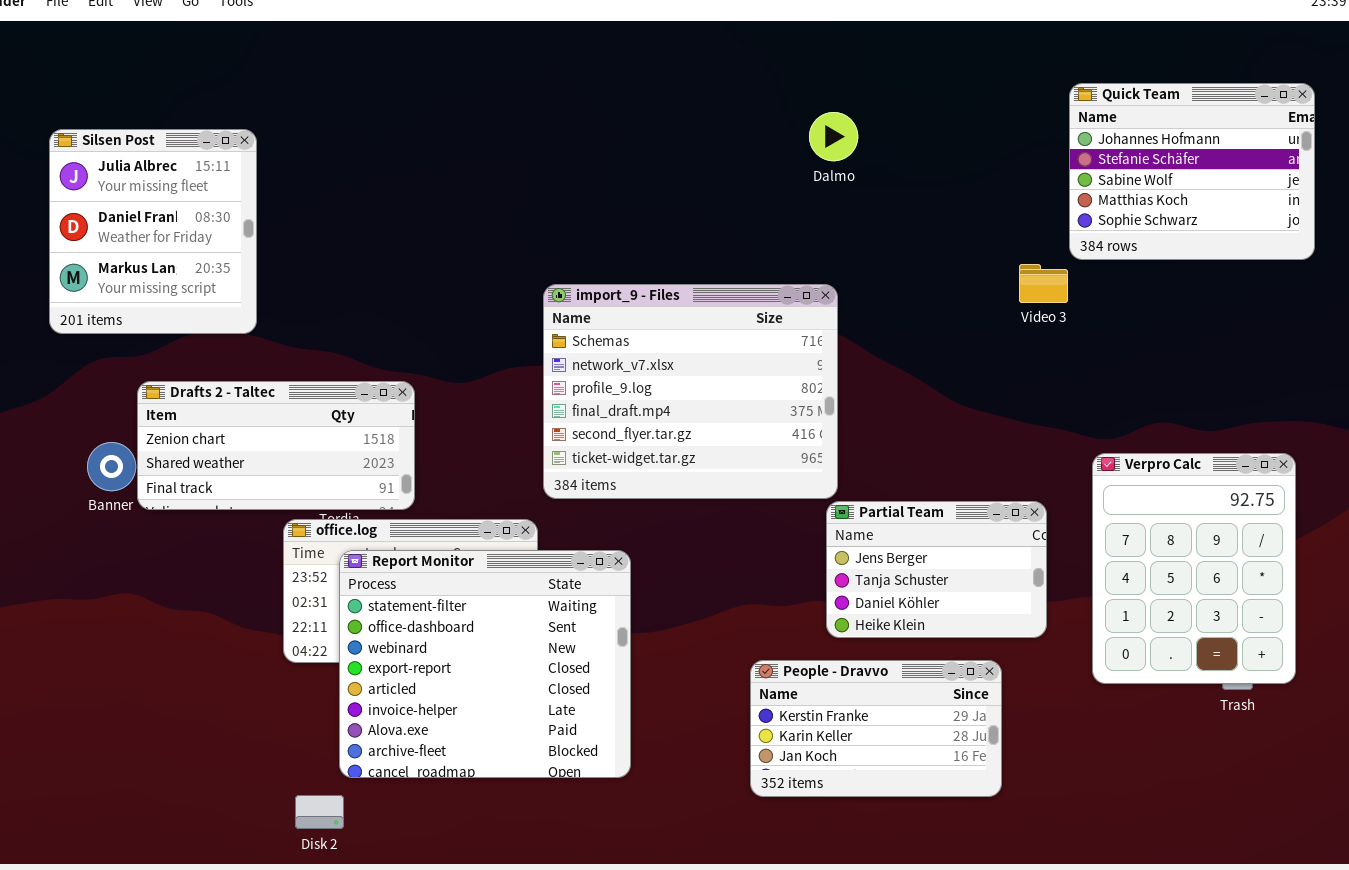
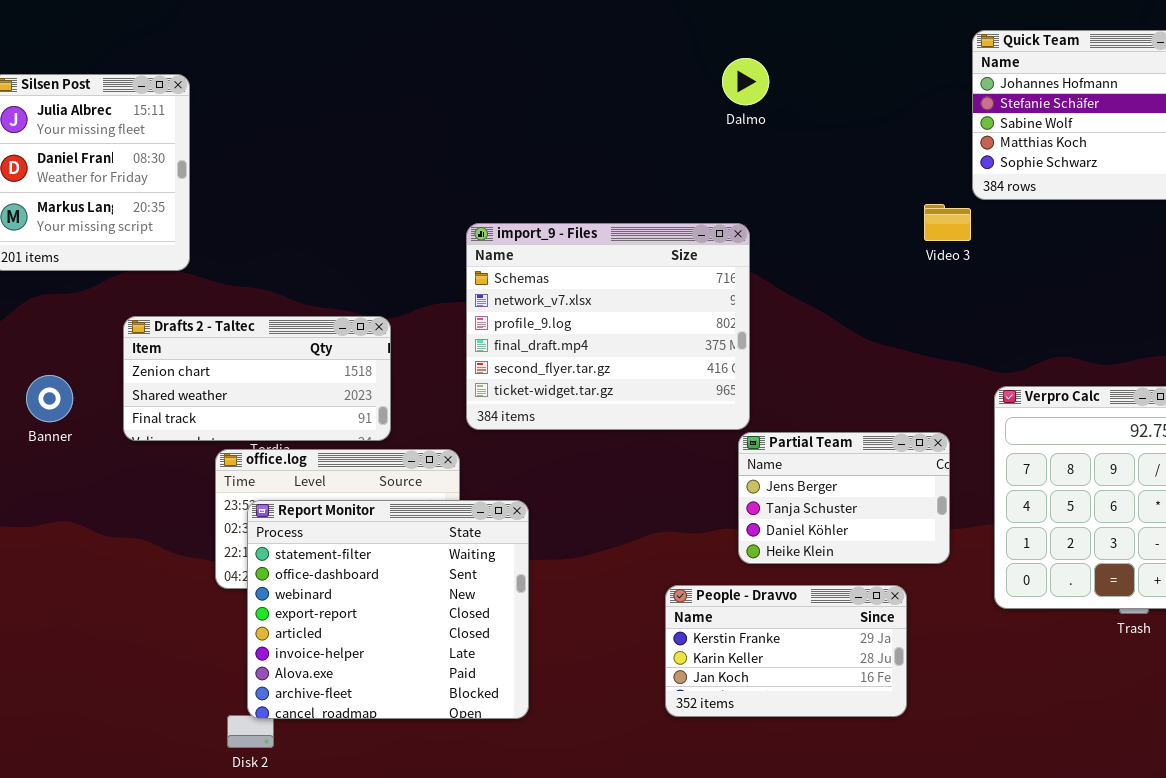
Drafts 2 - Taltec: [137,381,415,510] -> [123,316,391,441], moved
Report Monitor: [339,550,631,778] -> [247,500,529,719], moved

